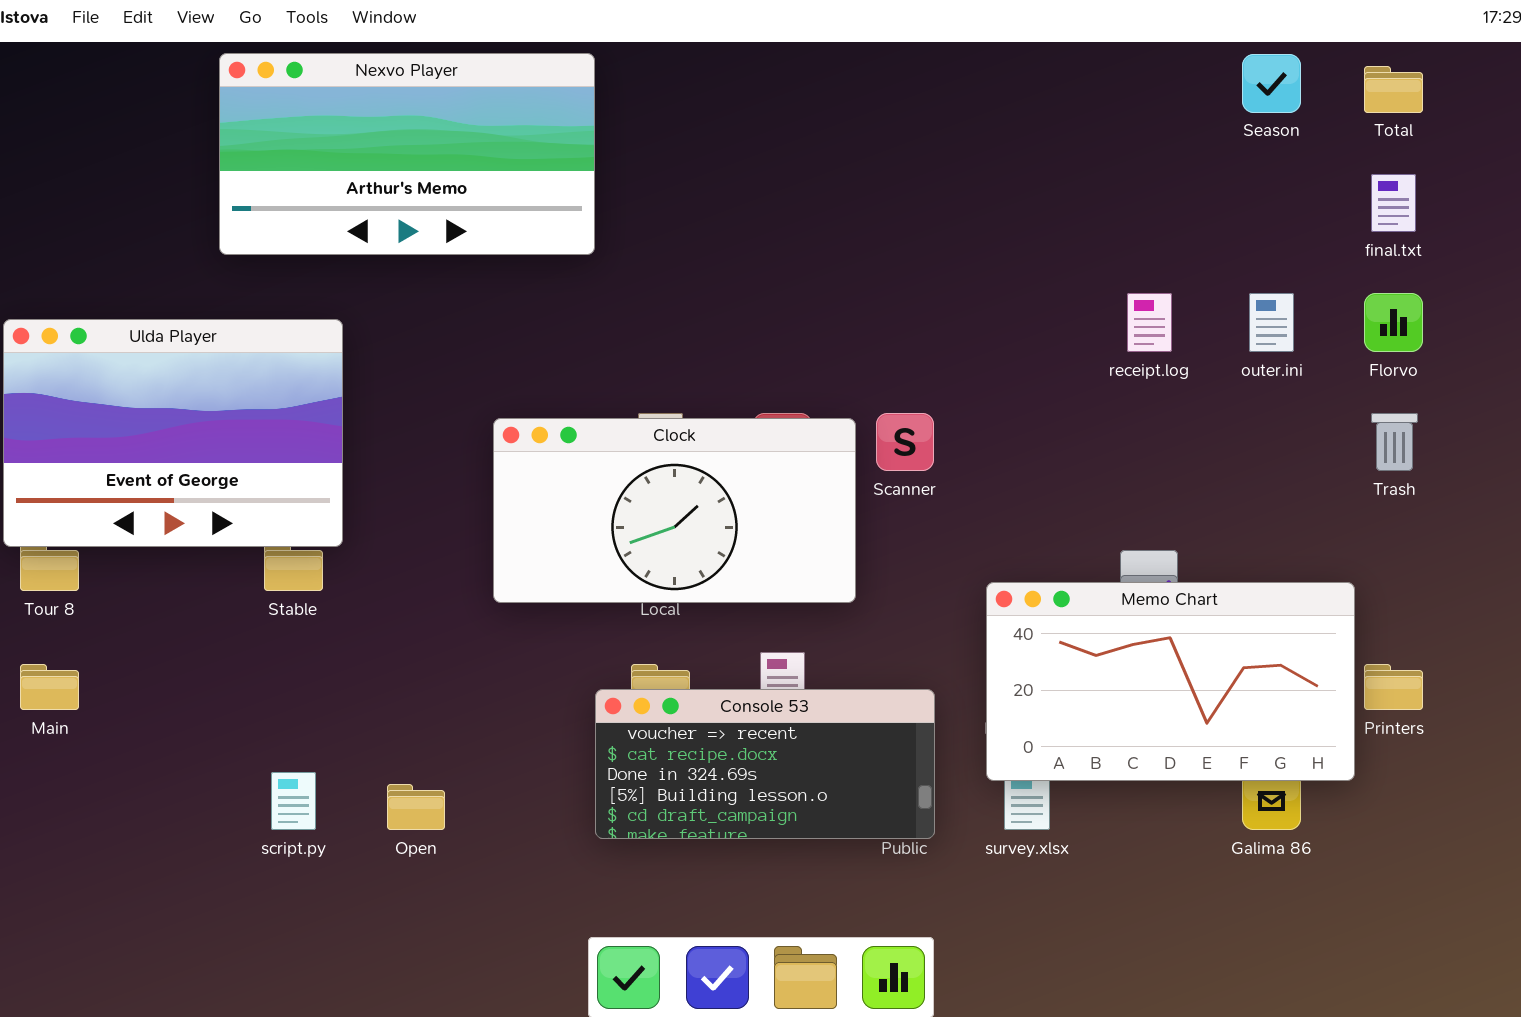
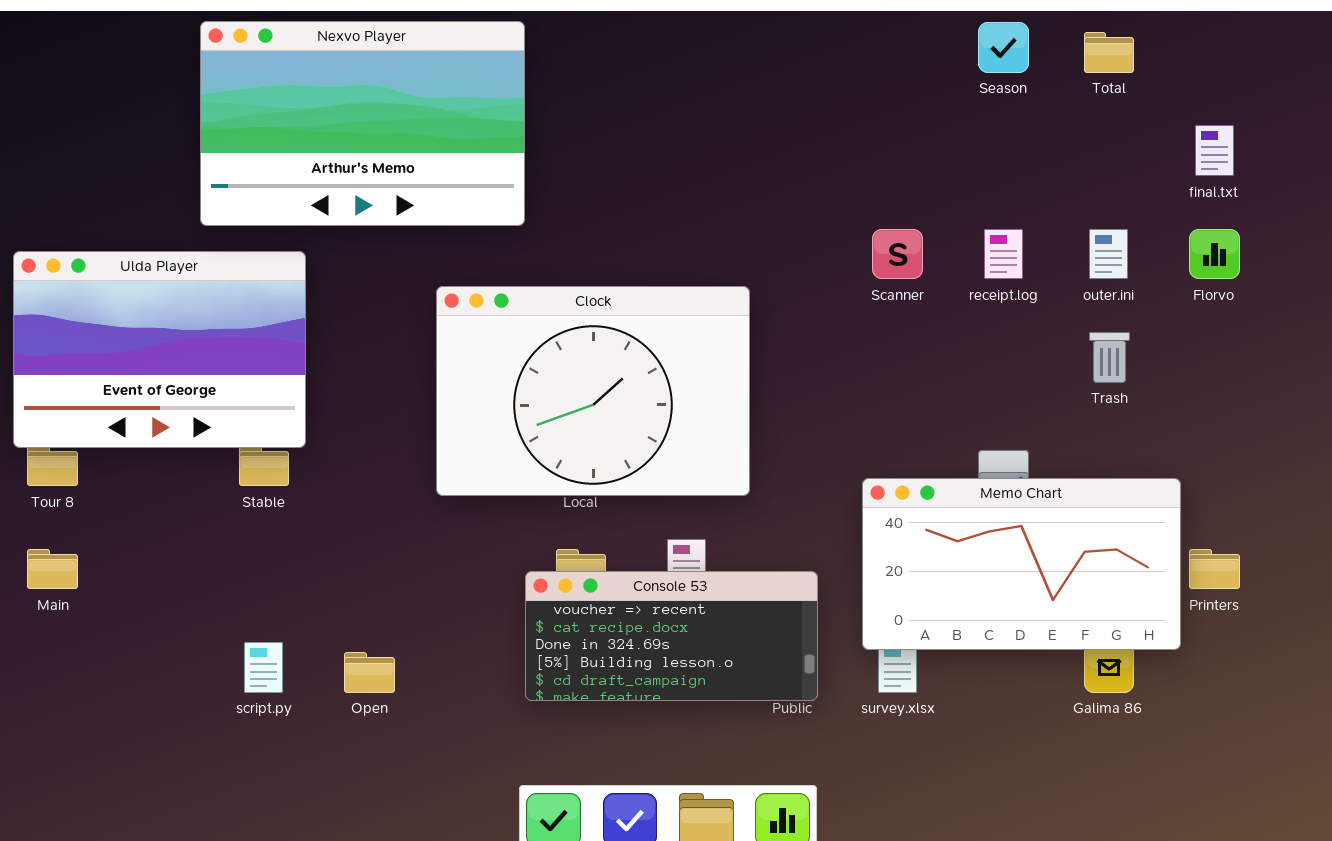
Nexvo Player: [219,53,595,255] -> [200,21,525,226], resized
Season: [1242,54,1301,113] -> [978,22,1029,73], moved
Total: [1364,66,1423,113] -> [1084,32,1134,73], moved
Scanner: [876,413,934,471] -> [872,229,923,279], moved
Trash: [1371,413,1418,471] -> [1089,332,1130,383], moved
Clock: [493,418,856,603] -> [436,286,750,496], resized

